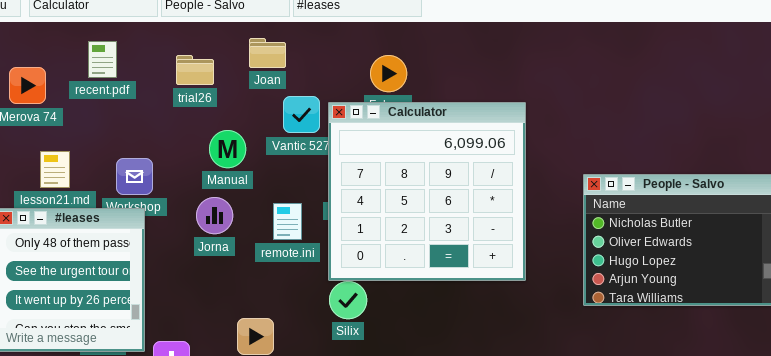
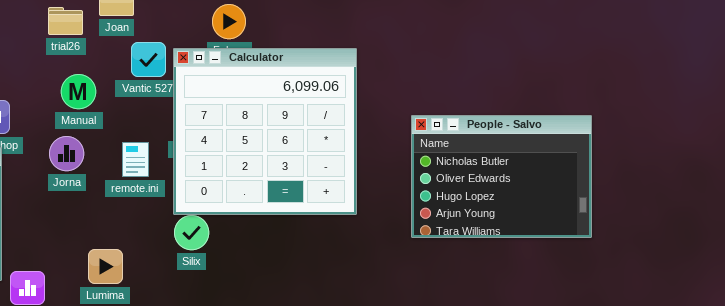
trial26: [176,55,214,85] -> [48,7,83,35], moved

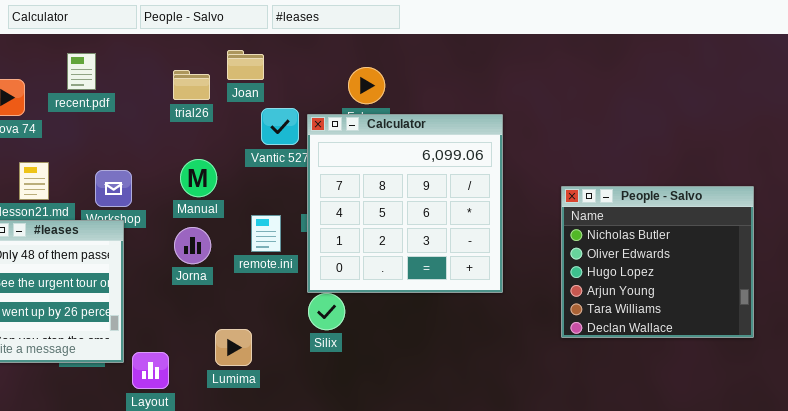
Manual: [61,74,96,109] -> [180,159,217,197], moved
People - Salvo: [411,115,592,238] -> [561,186,754,338], resized
Jorna: [49,136,84,171] -> [174,227,211,264], moved

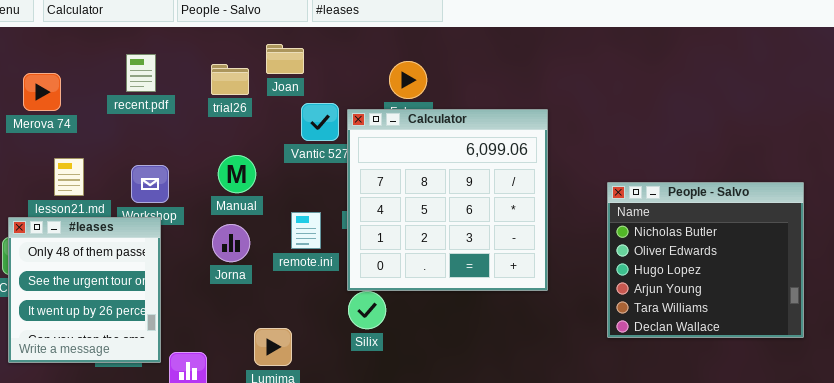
recent.pdf: [67,53,96,90] -> [126,54,156,92], moved

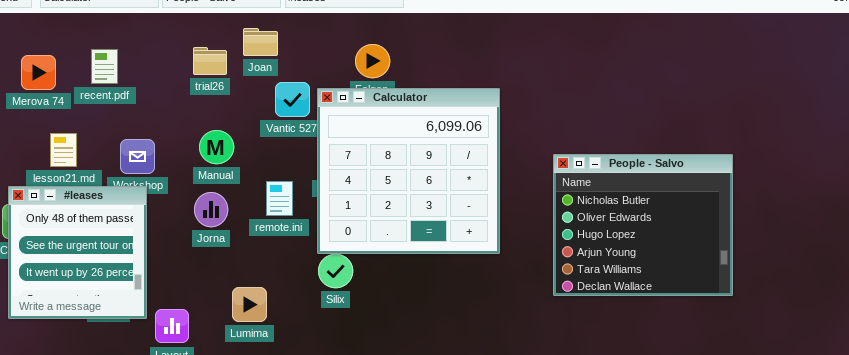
recent.pdf: [126,54,156,92] -> [91,49,118,84], moved

